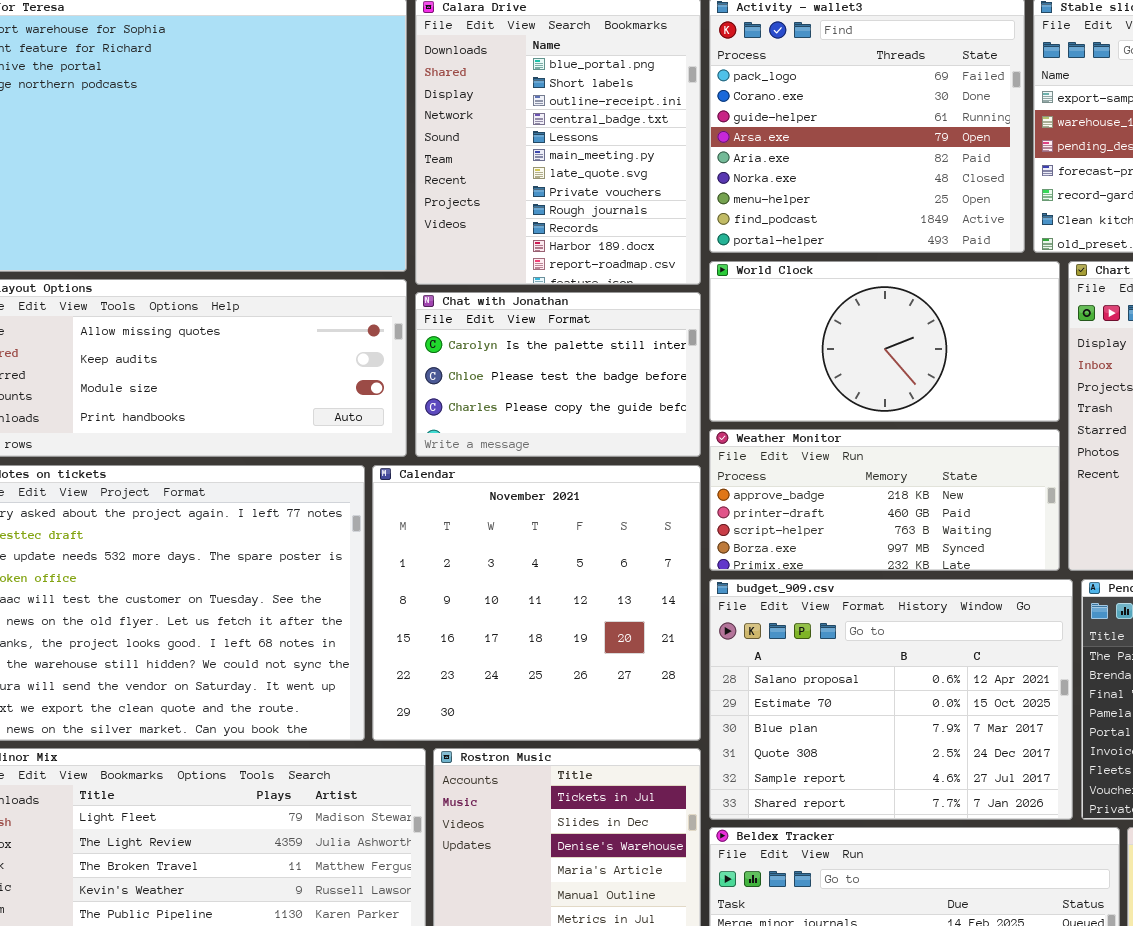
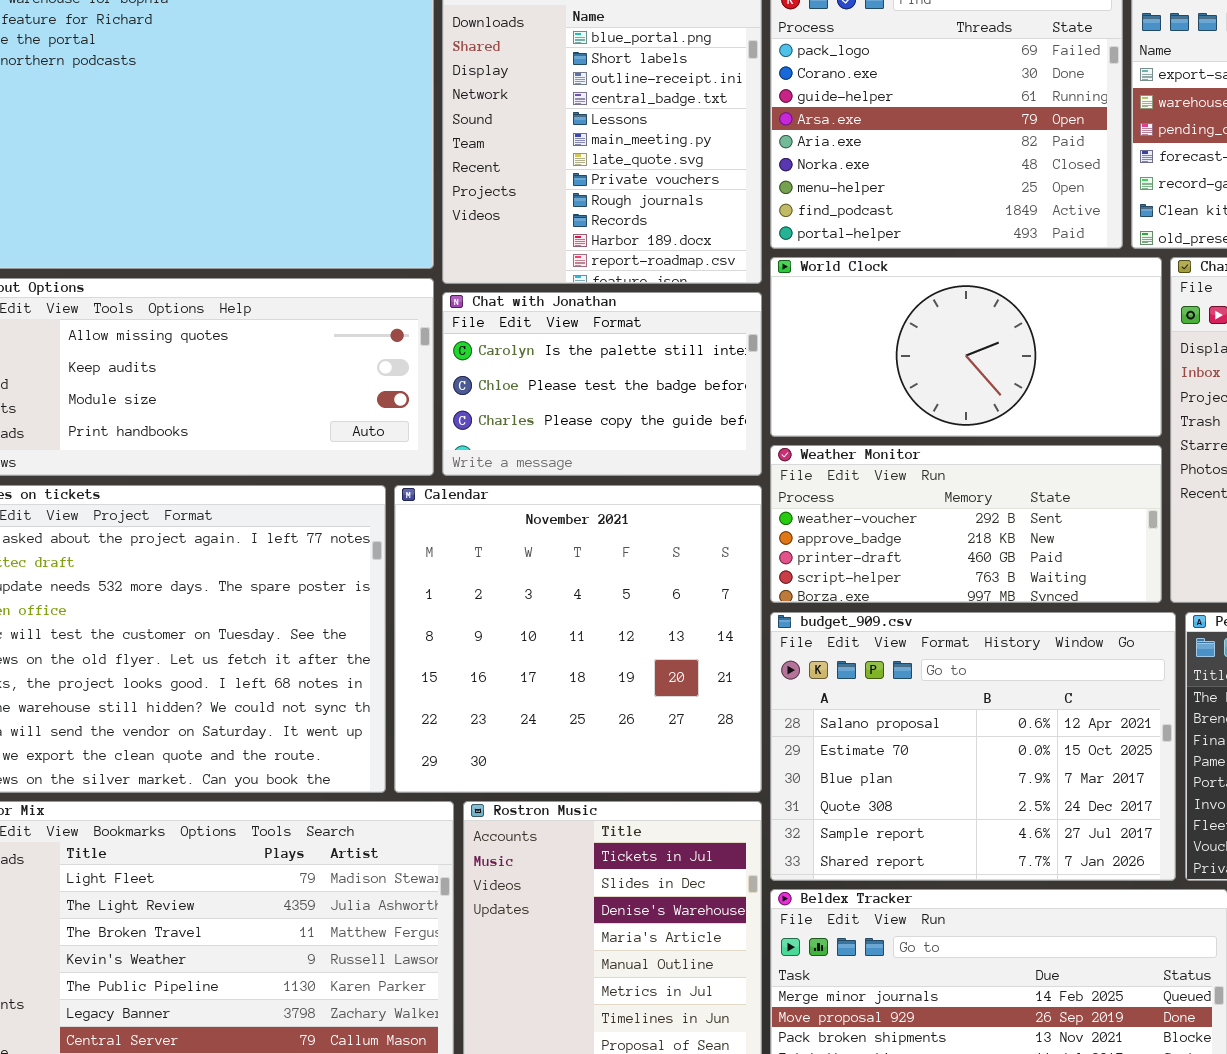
Weather Monitor: [709,429,1060,571] -> [770,445,1162,603], scrolled up 1 row

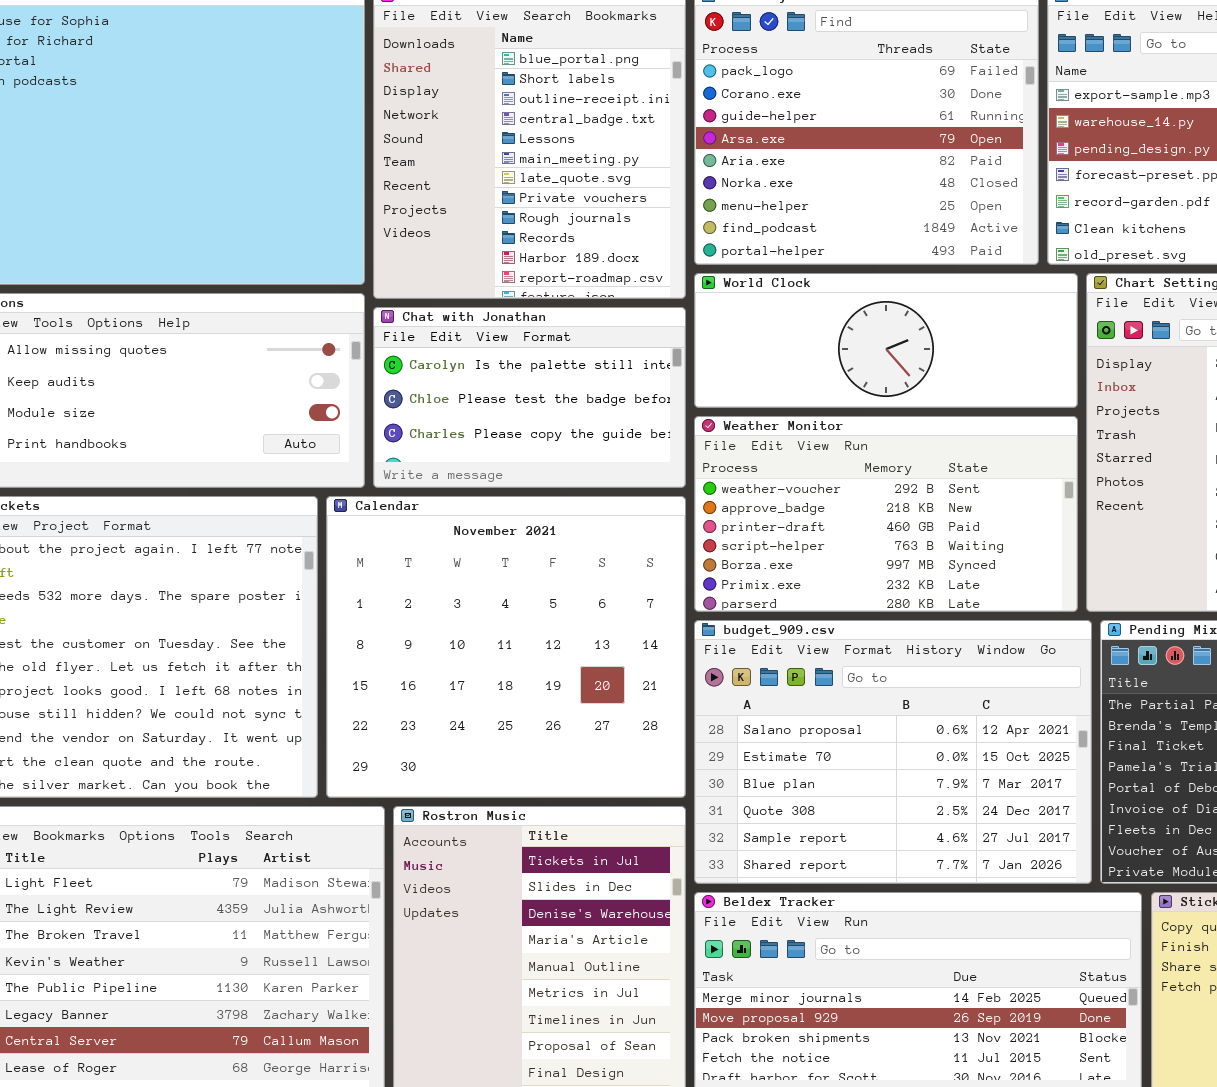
World Clock: [770,257,1162,437] -> [694,273,1078,408], resized
Weather Monitor: [770,445,1162,603] -> [694,416,1078,612], resized

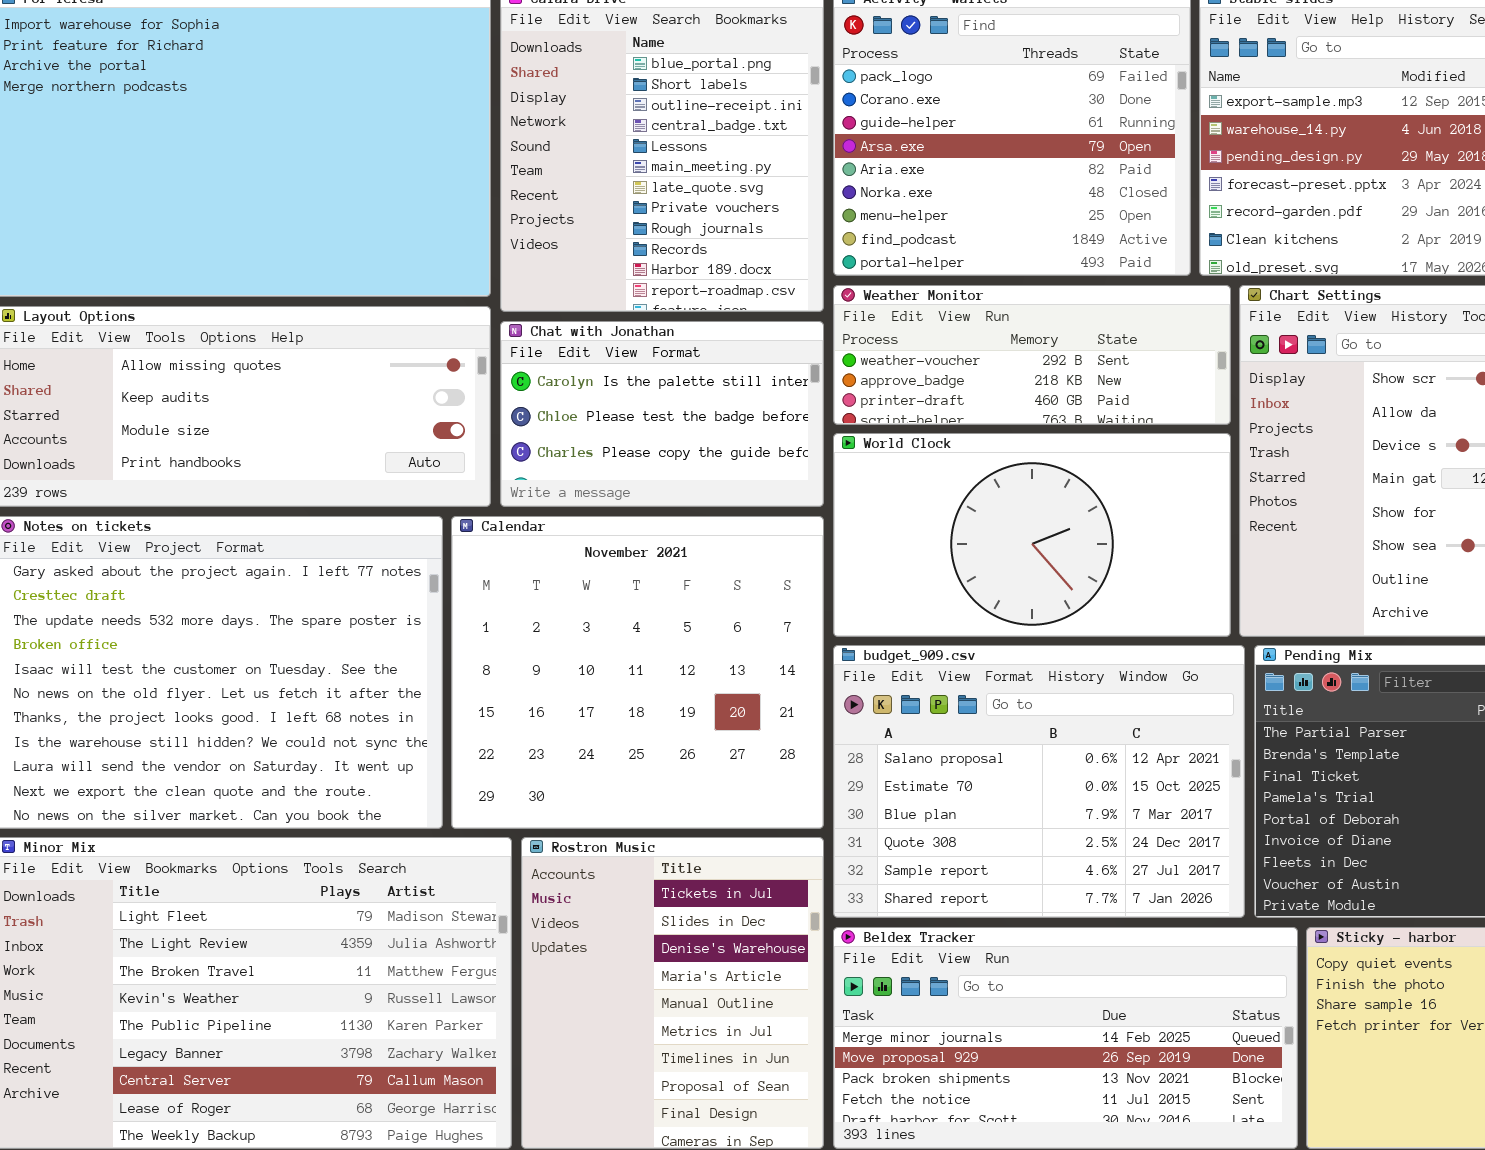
World Clock: [694,273,1078,408] -> [833,433,1231,637], moved, resized
Weather Monitor: [694,416,1078,612] -> [833,285,1231,425], moved, resized

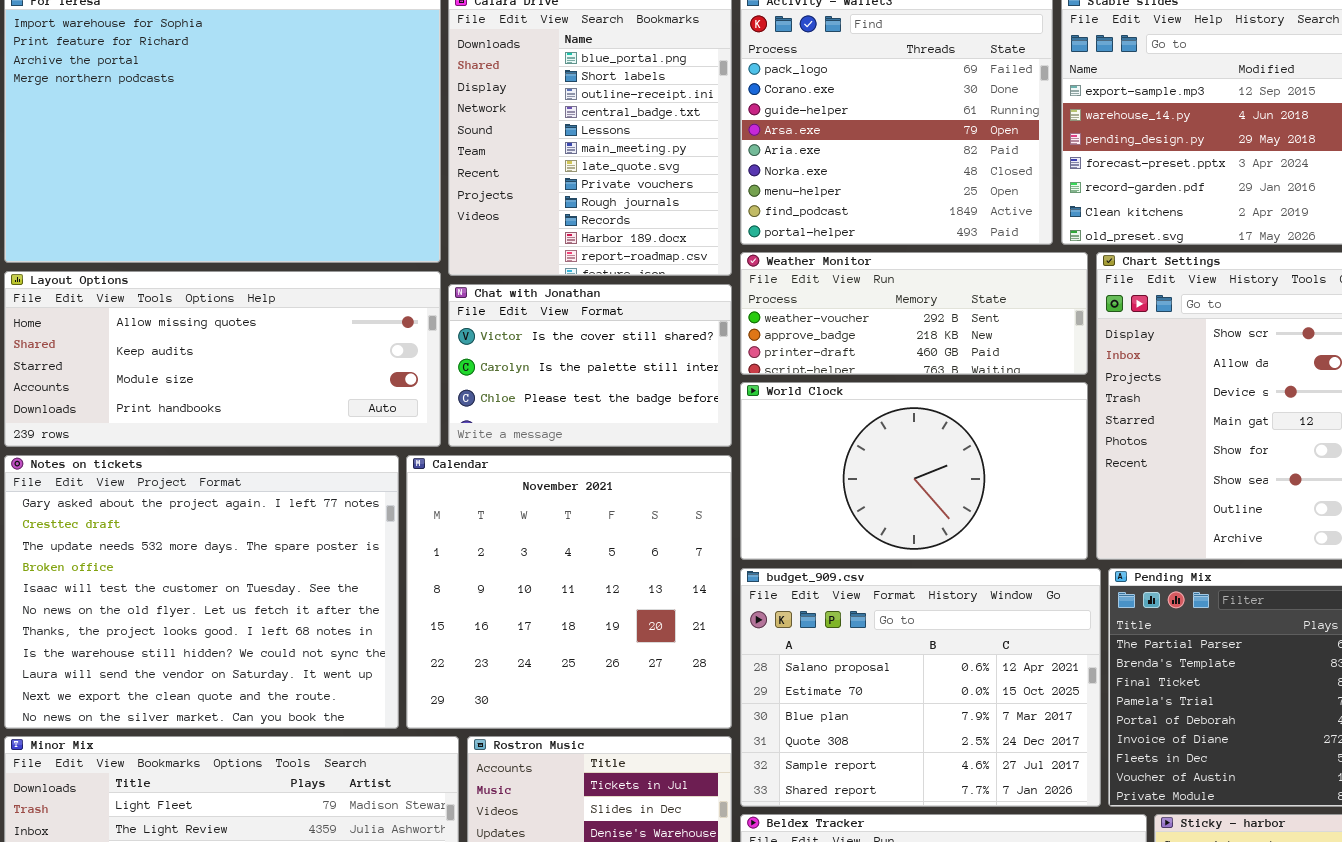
Chat with Jonathan: [500,321,824,507] -> [448,284,732,447], scrolled up 1 row

